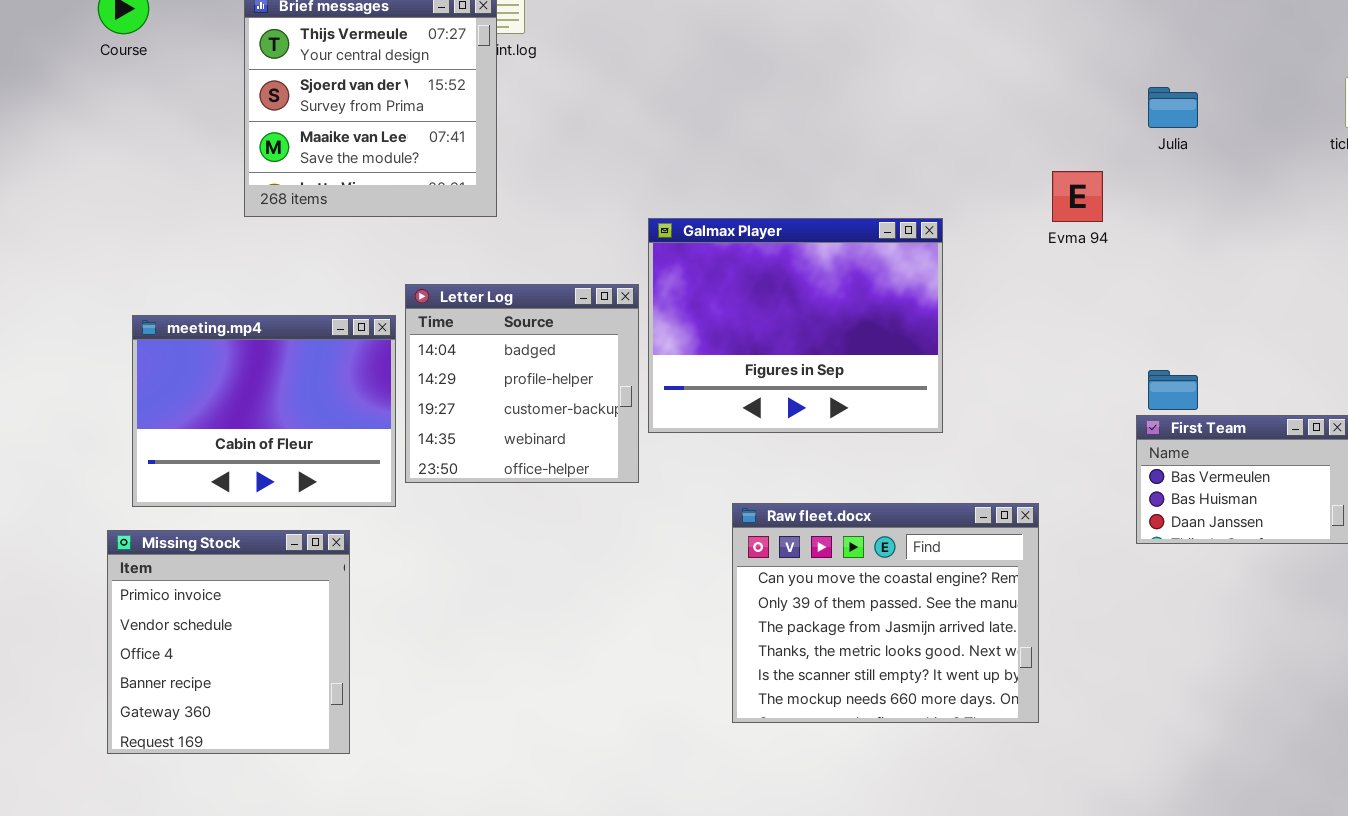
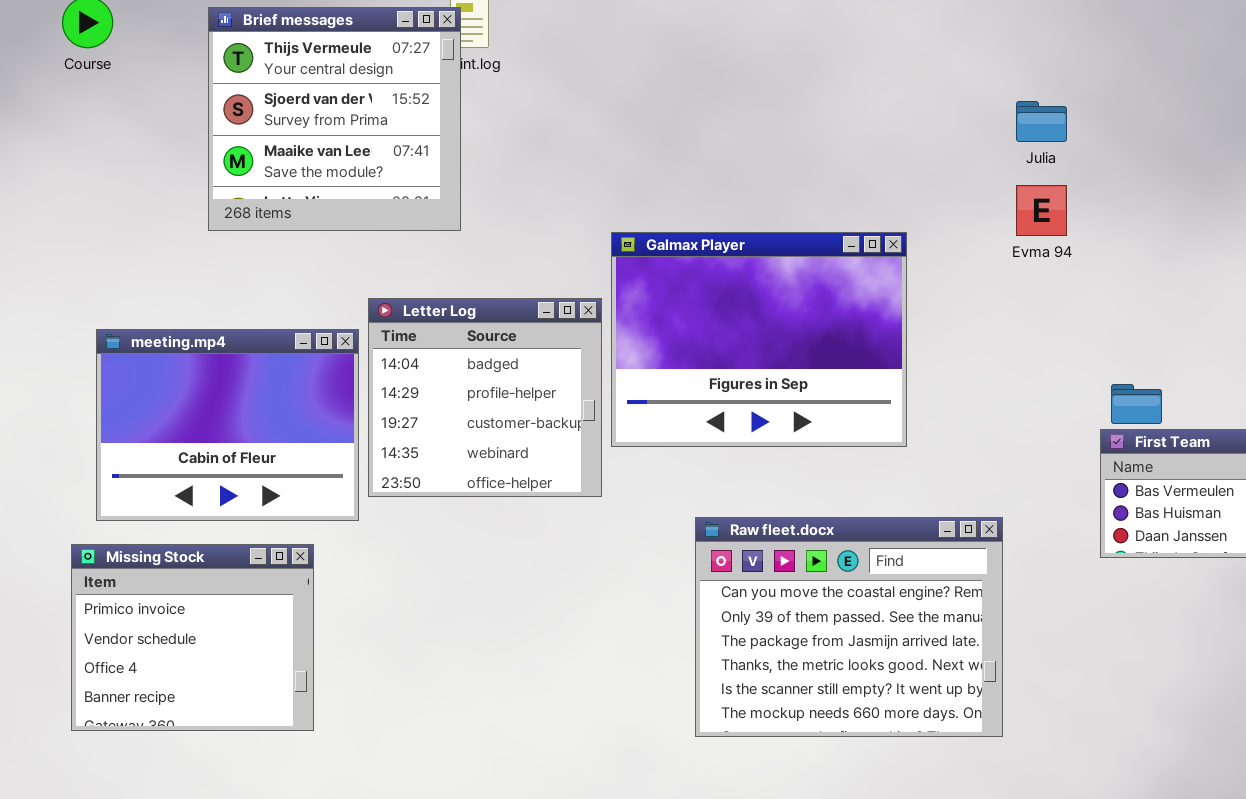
Julia: [1148,87,1198,128] -> [1016,101,1067,142], moved
Missing Stock: [107,530,350,754] -> [71,544,314,731], resized

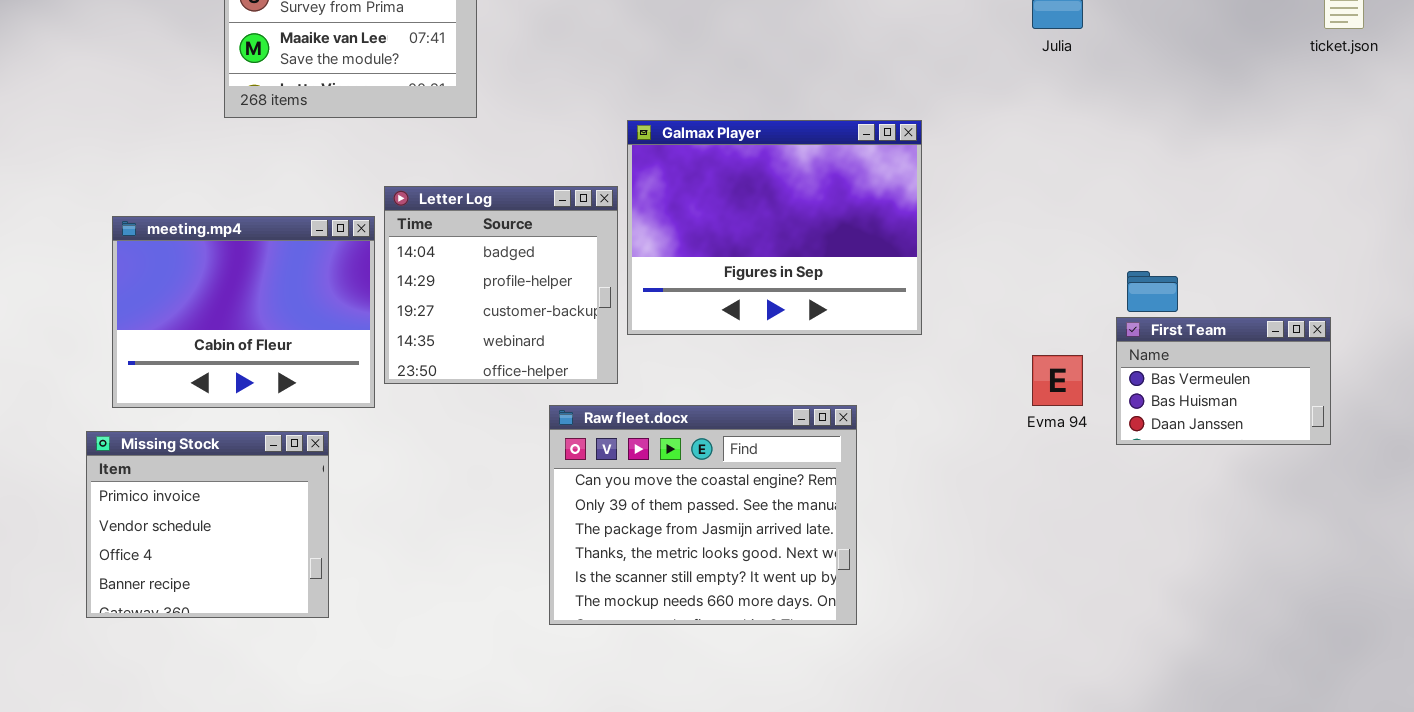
Evma 94: [1016,185,1067,236] -> [1032,355,1083,406], moved
Raw fleet.docx: [695,517,1003,737] -> [549,405,857,625], moved

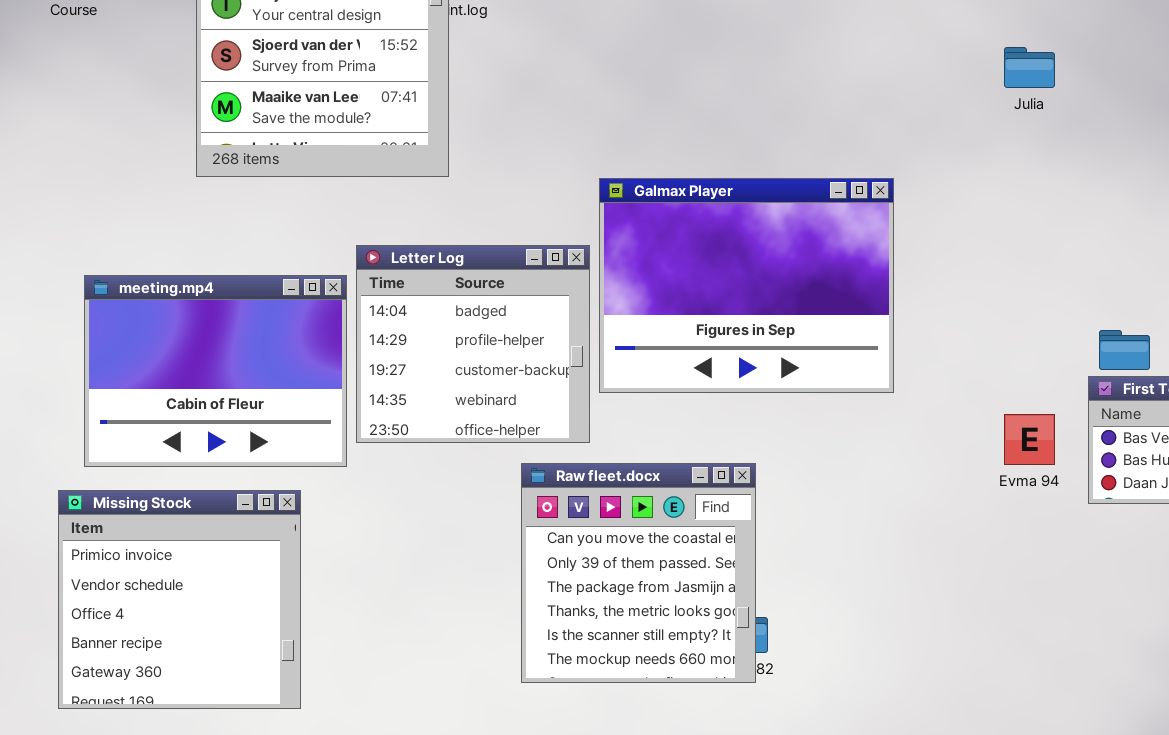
Raw fleet.docx: [549,405,857,625] -> [521,463,756,683], resized
Missing Stock: [86,431,329,618] -> [58,490,301,709], resized

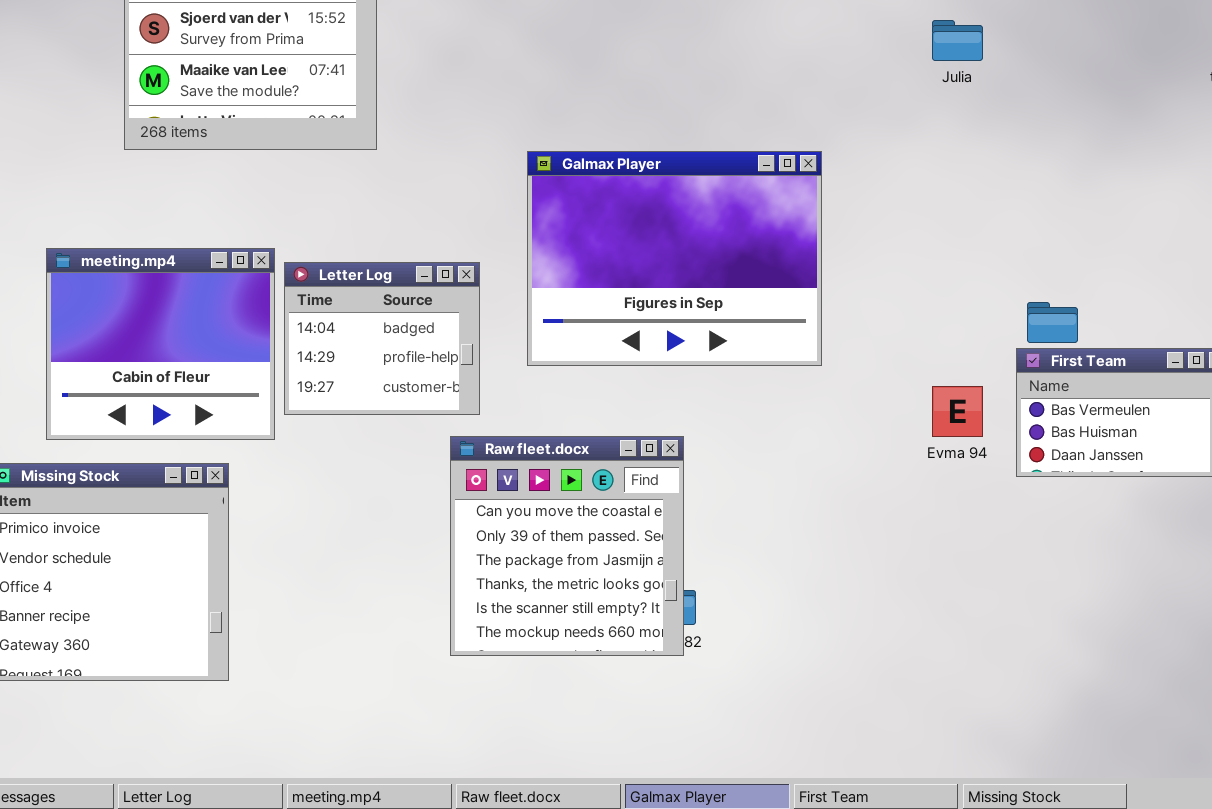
Letter Log: [356,245,590,443] -> [284,262,480,415], resized
meeting.mp4: [84,275,347,467] -> [46,248,275,440], resized

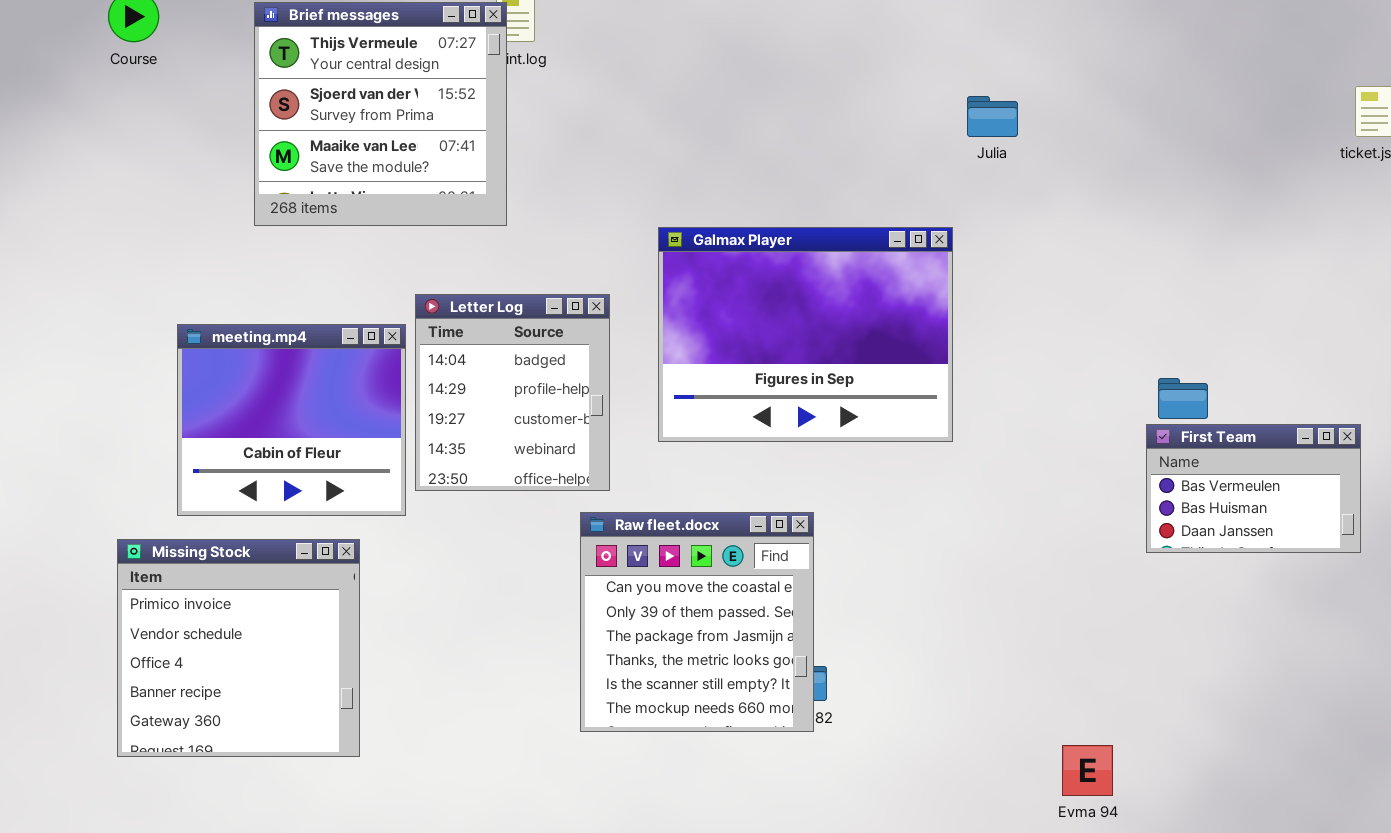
Julia: [932,20,983,61] -> [967,96,1018,137], moved
Letter Log: [284,262,480,415] -> [415,294,610,491], resized
Evma 94: [932,386,983,437] -> [1062,745,1113,796], moved

